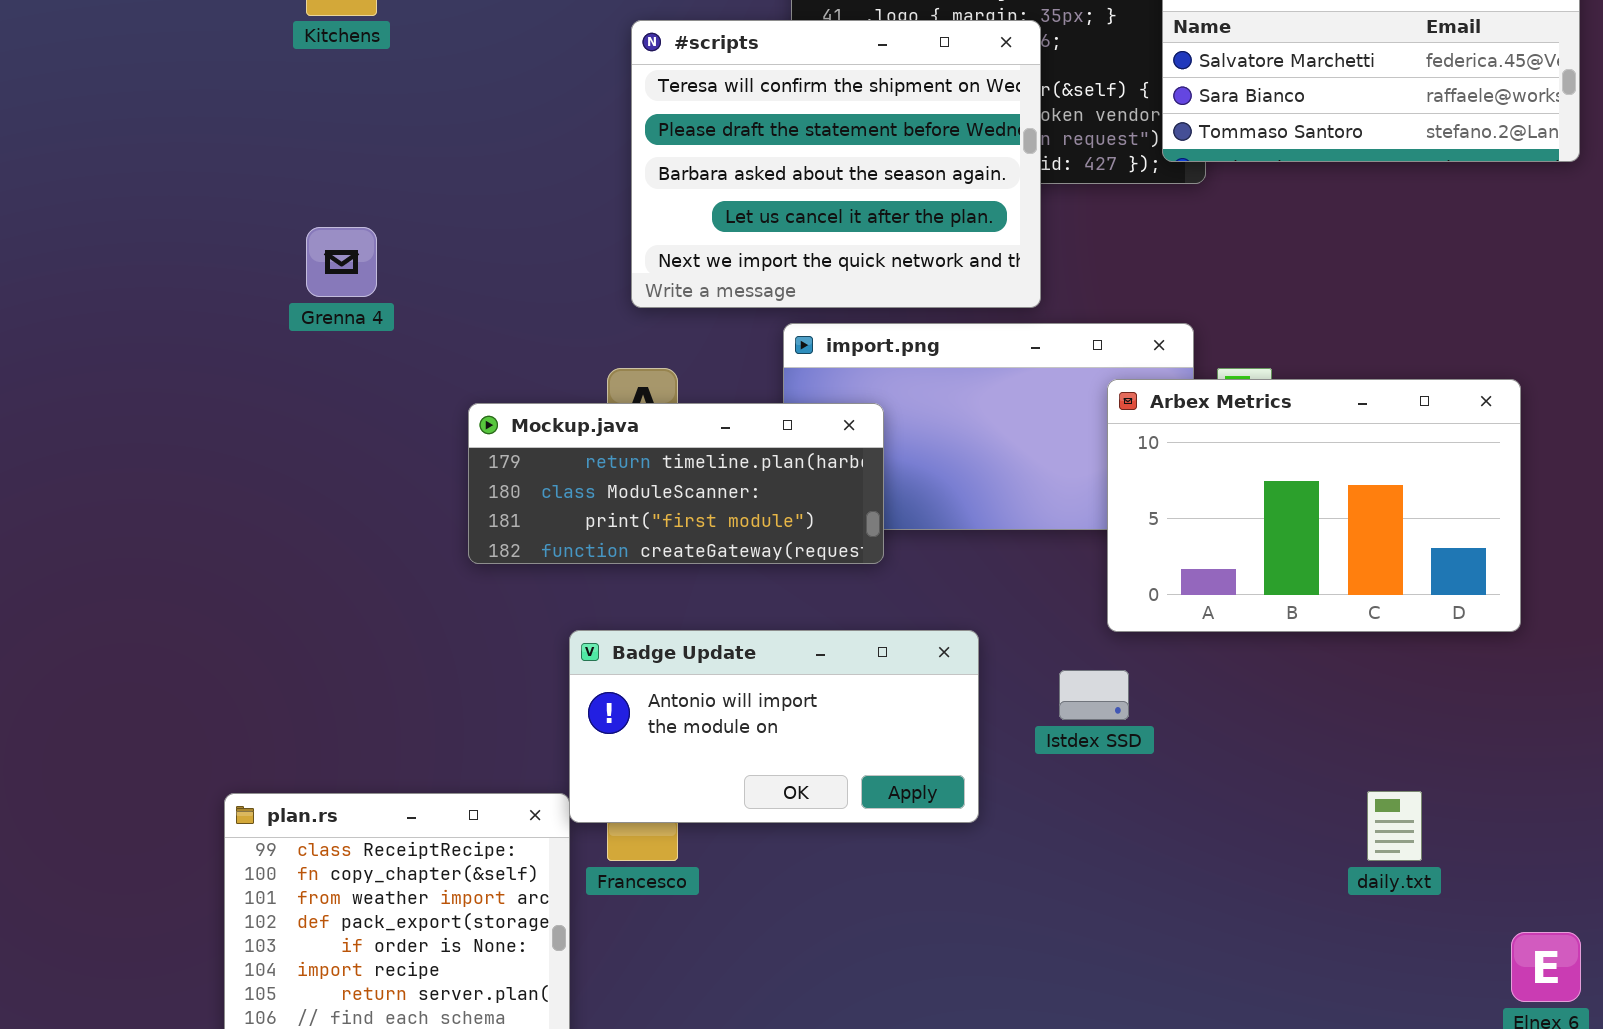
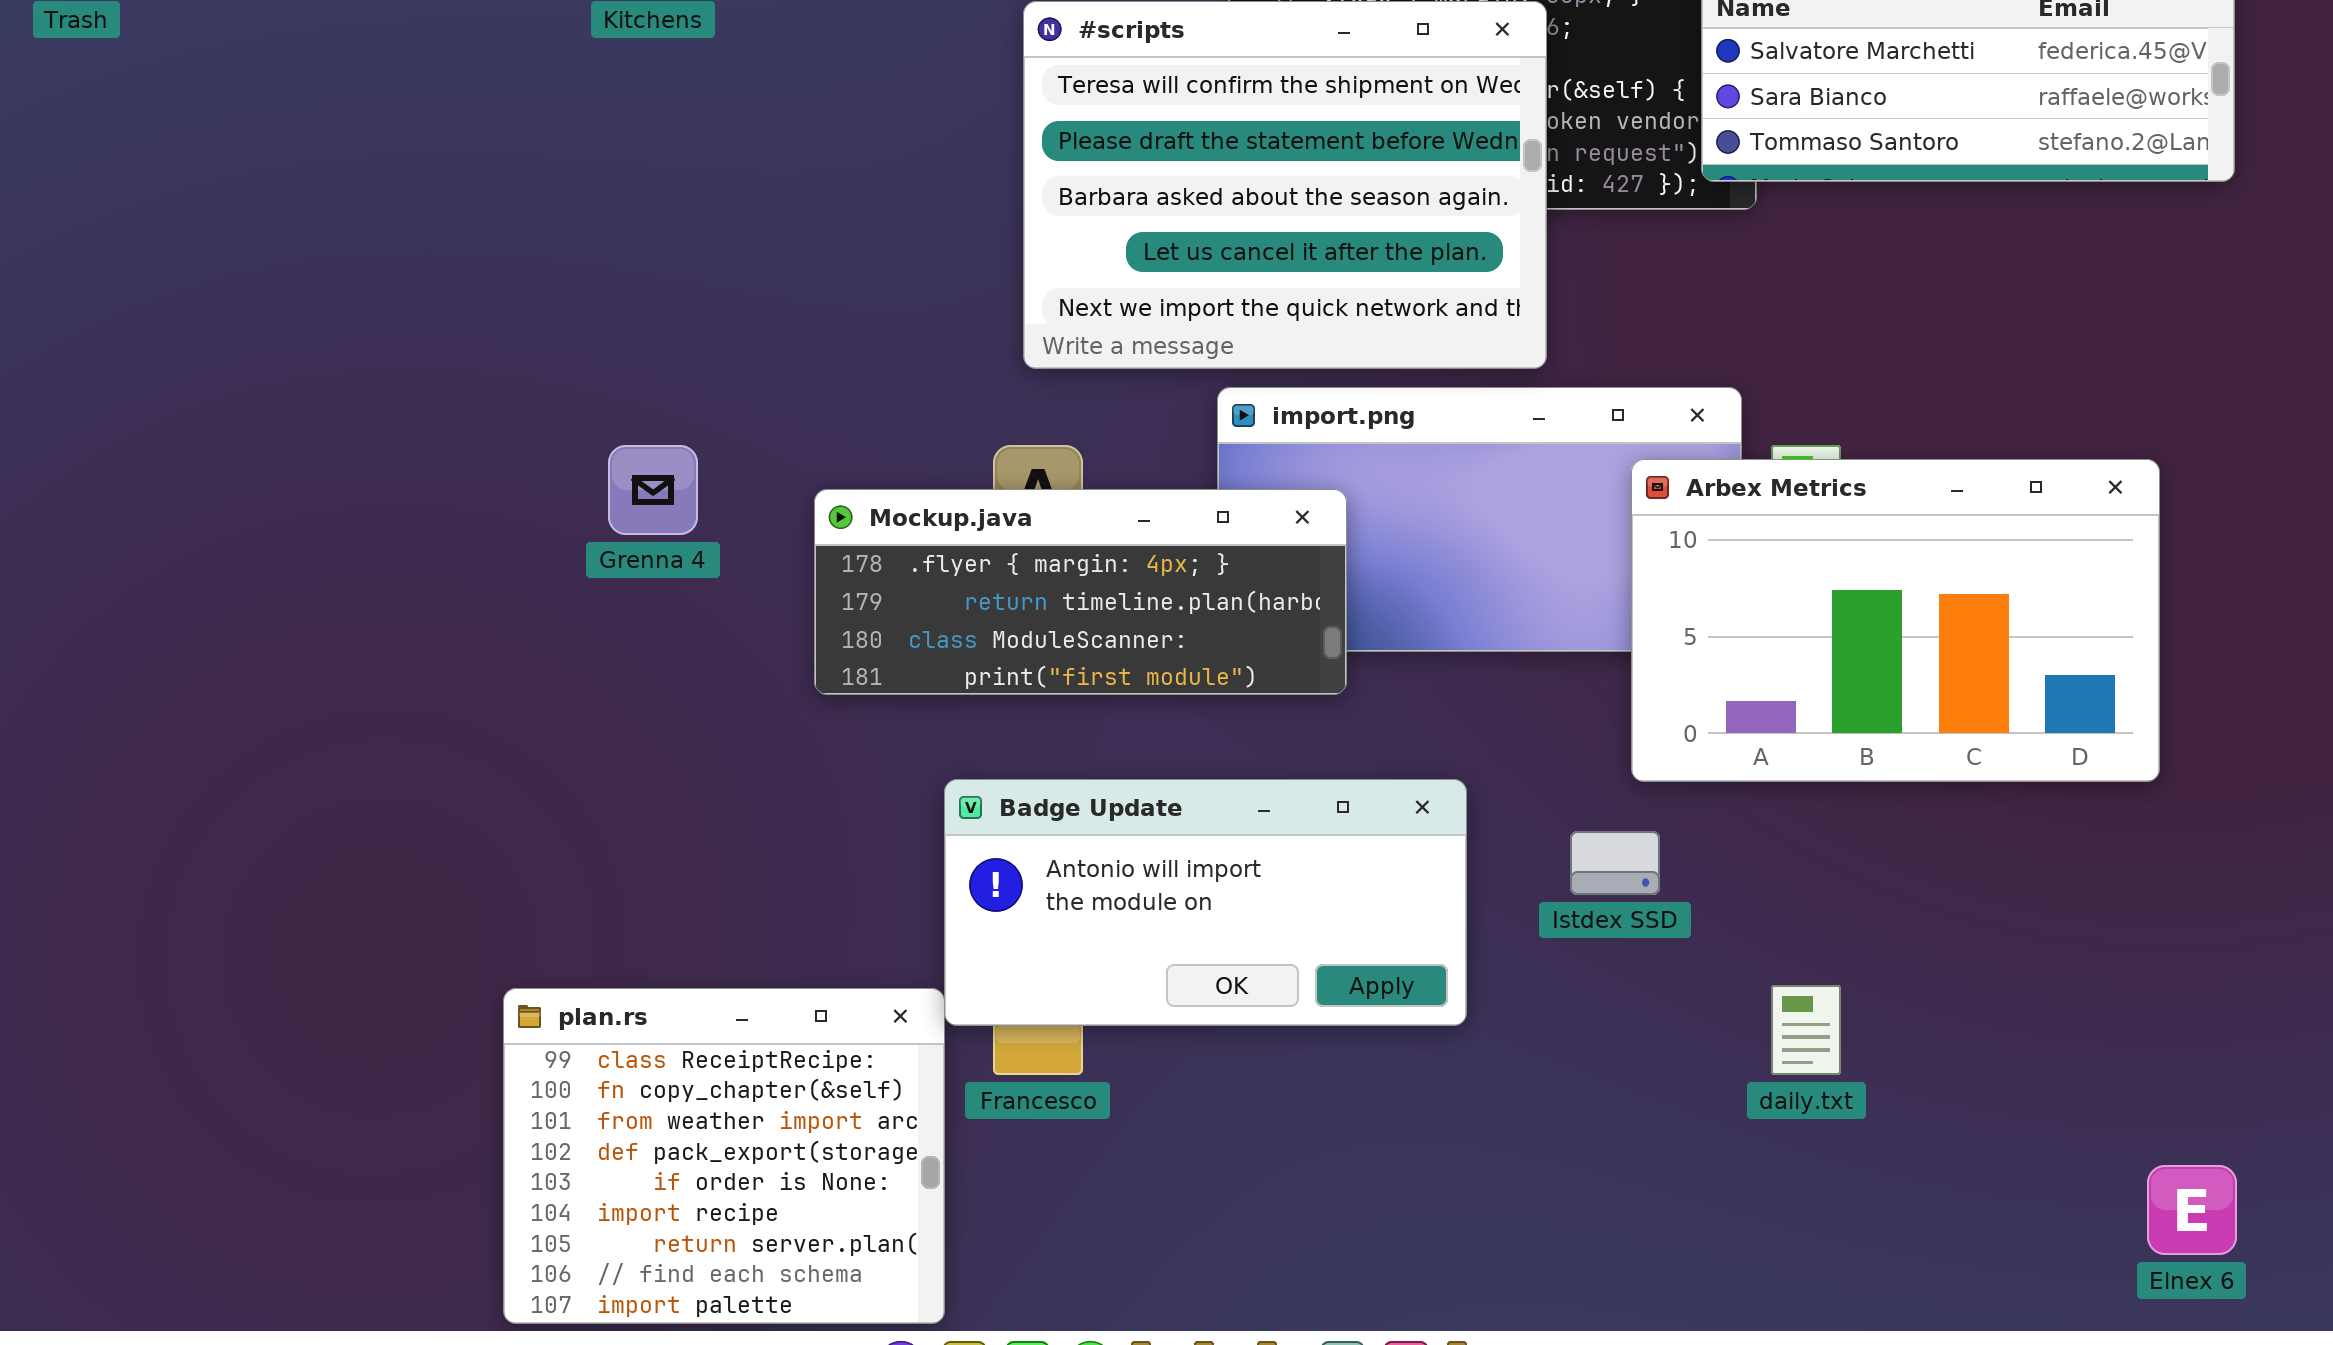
Grenna 4: [306,227,377,297] -> [608,445,698,535], moved
Mockup.java: [468,403,884,564] -> [814,489,1347,695], scrolled up 1 row
daily.txt: [1367,791,1422,861] -> [1771,985,1841,1075], moved

